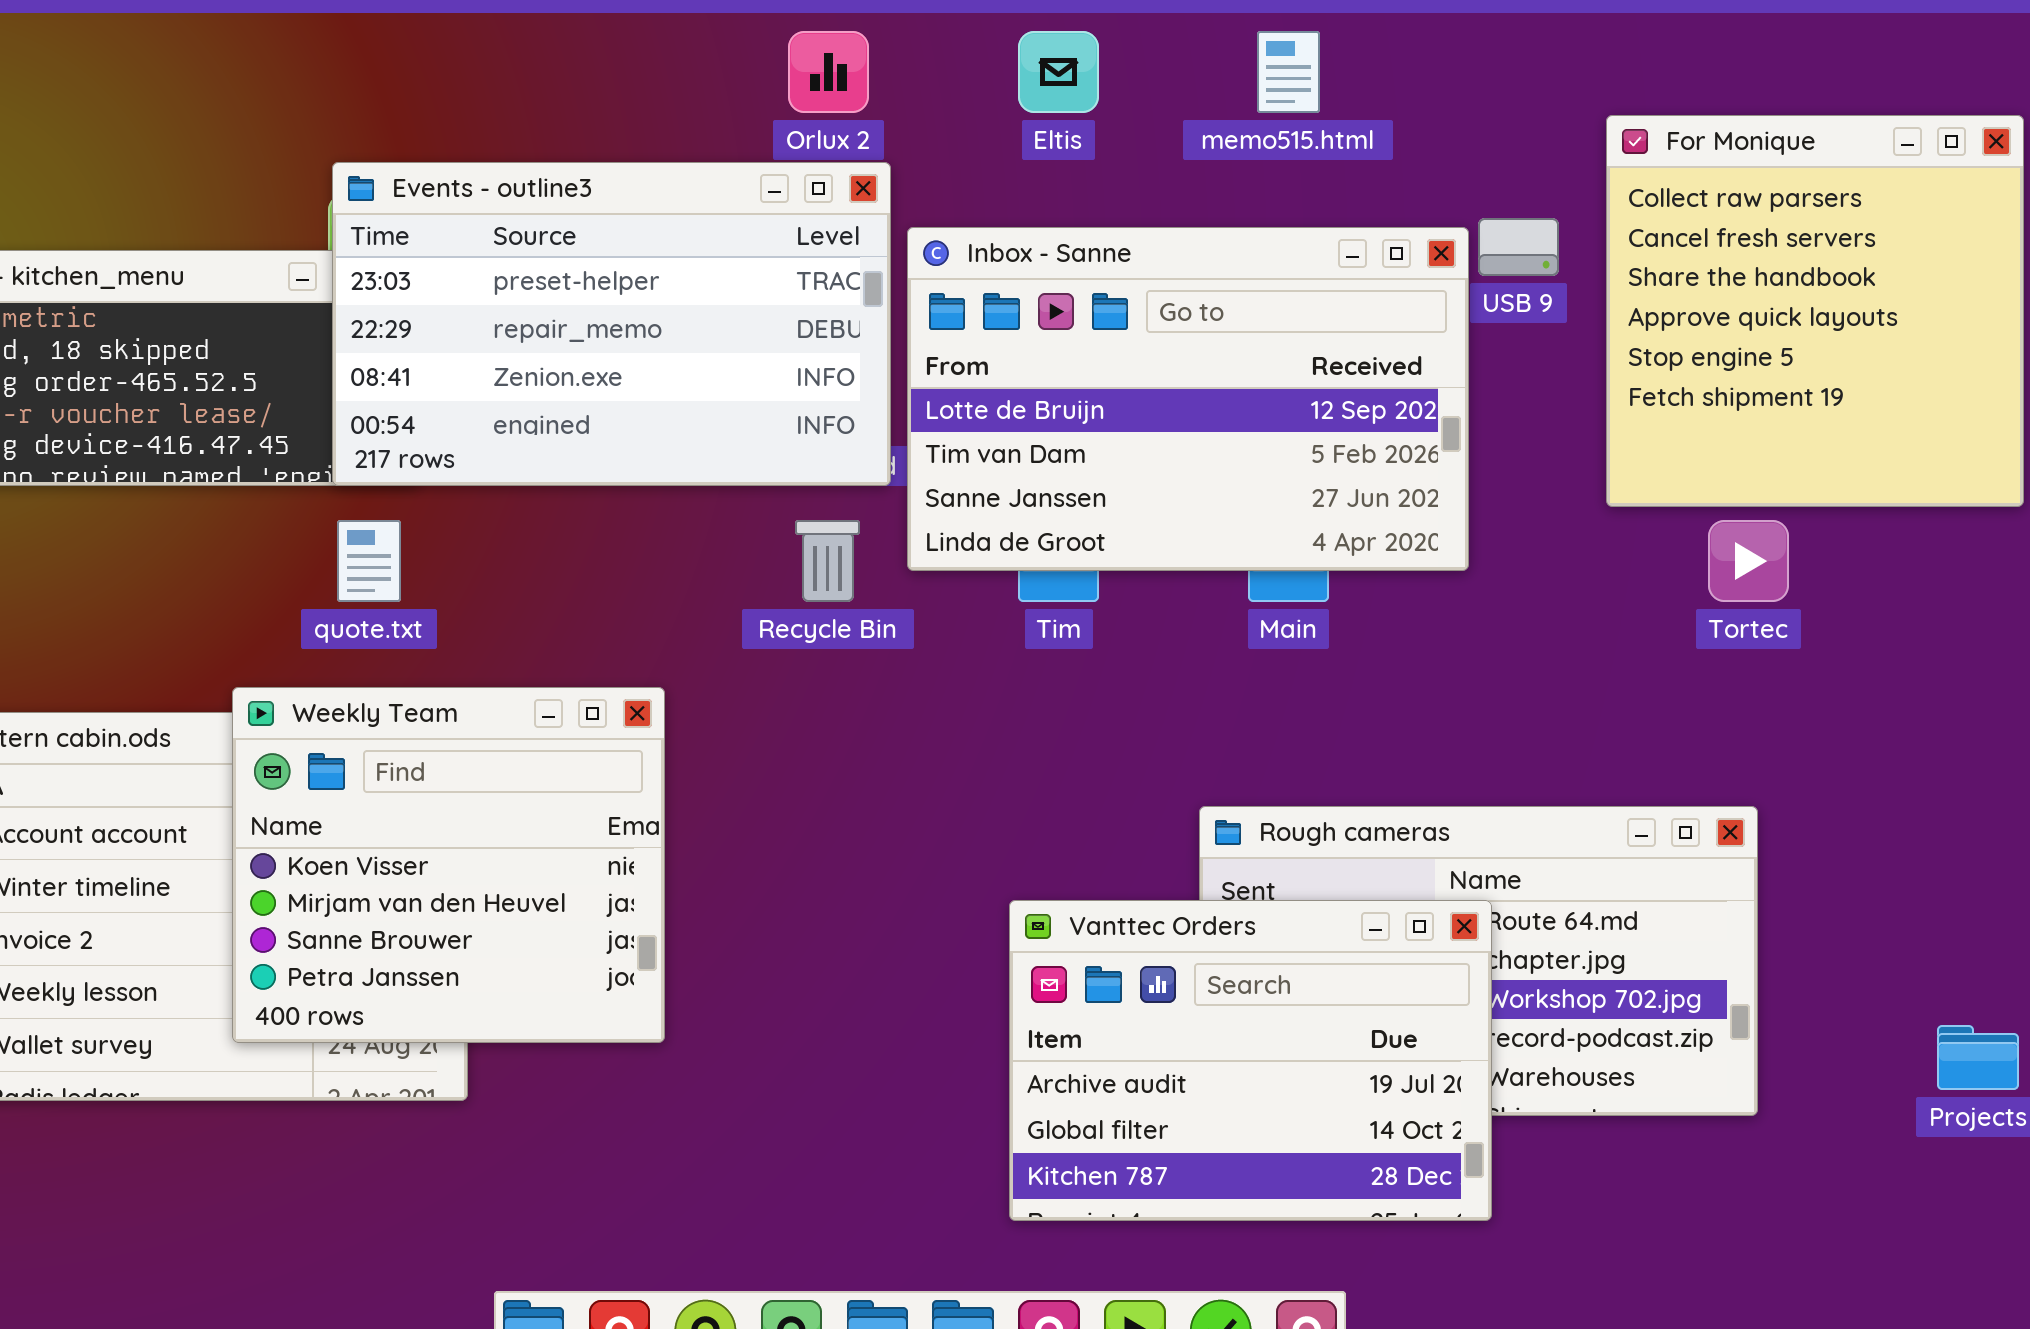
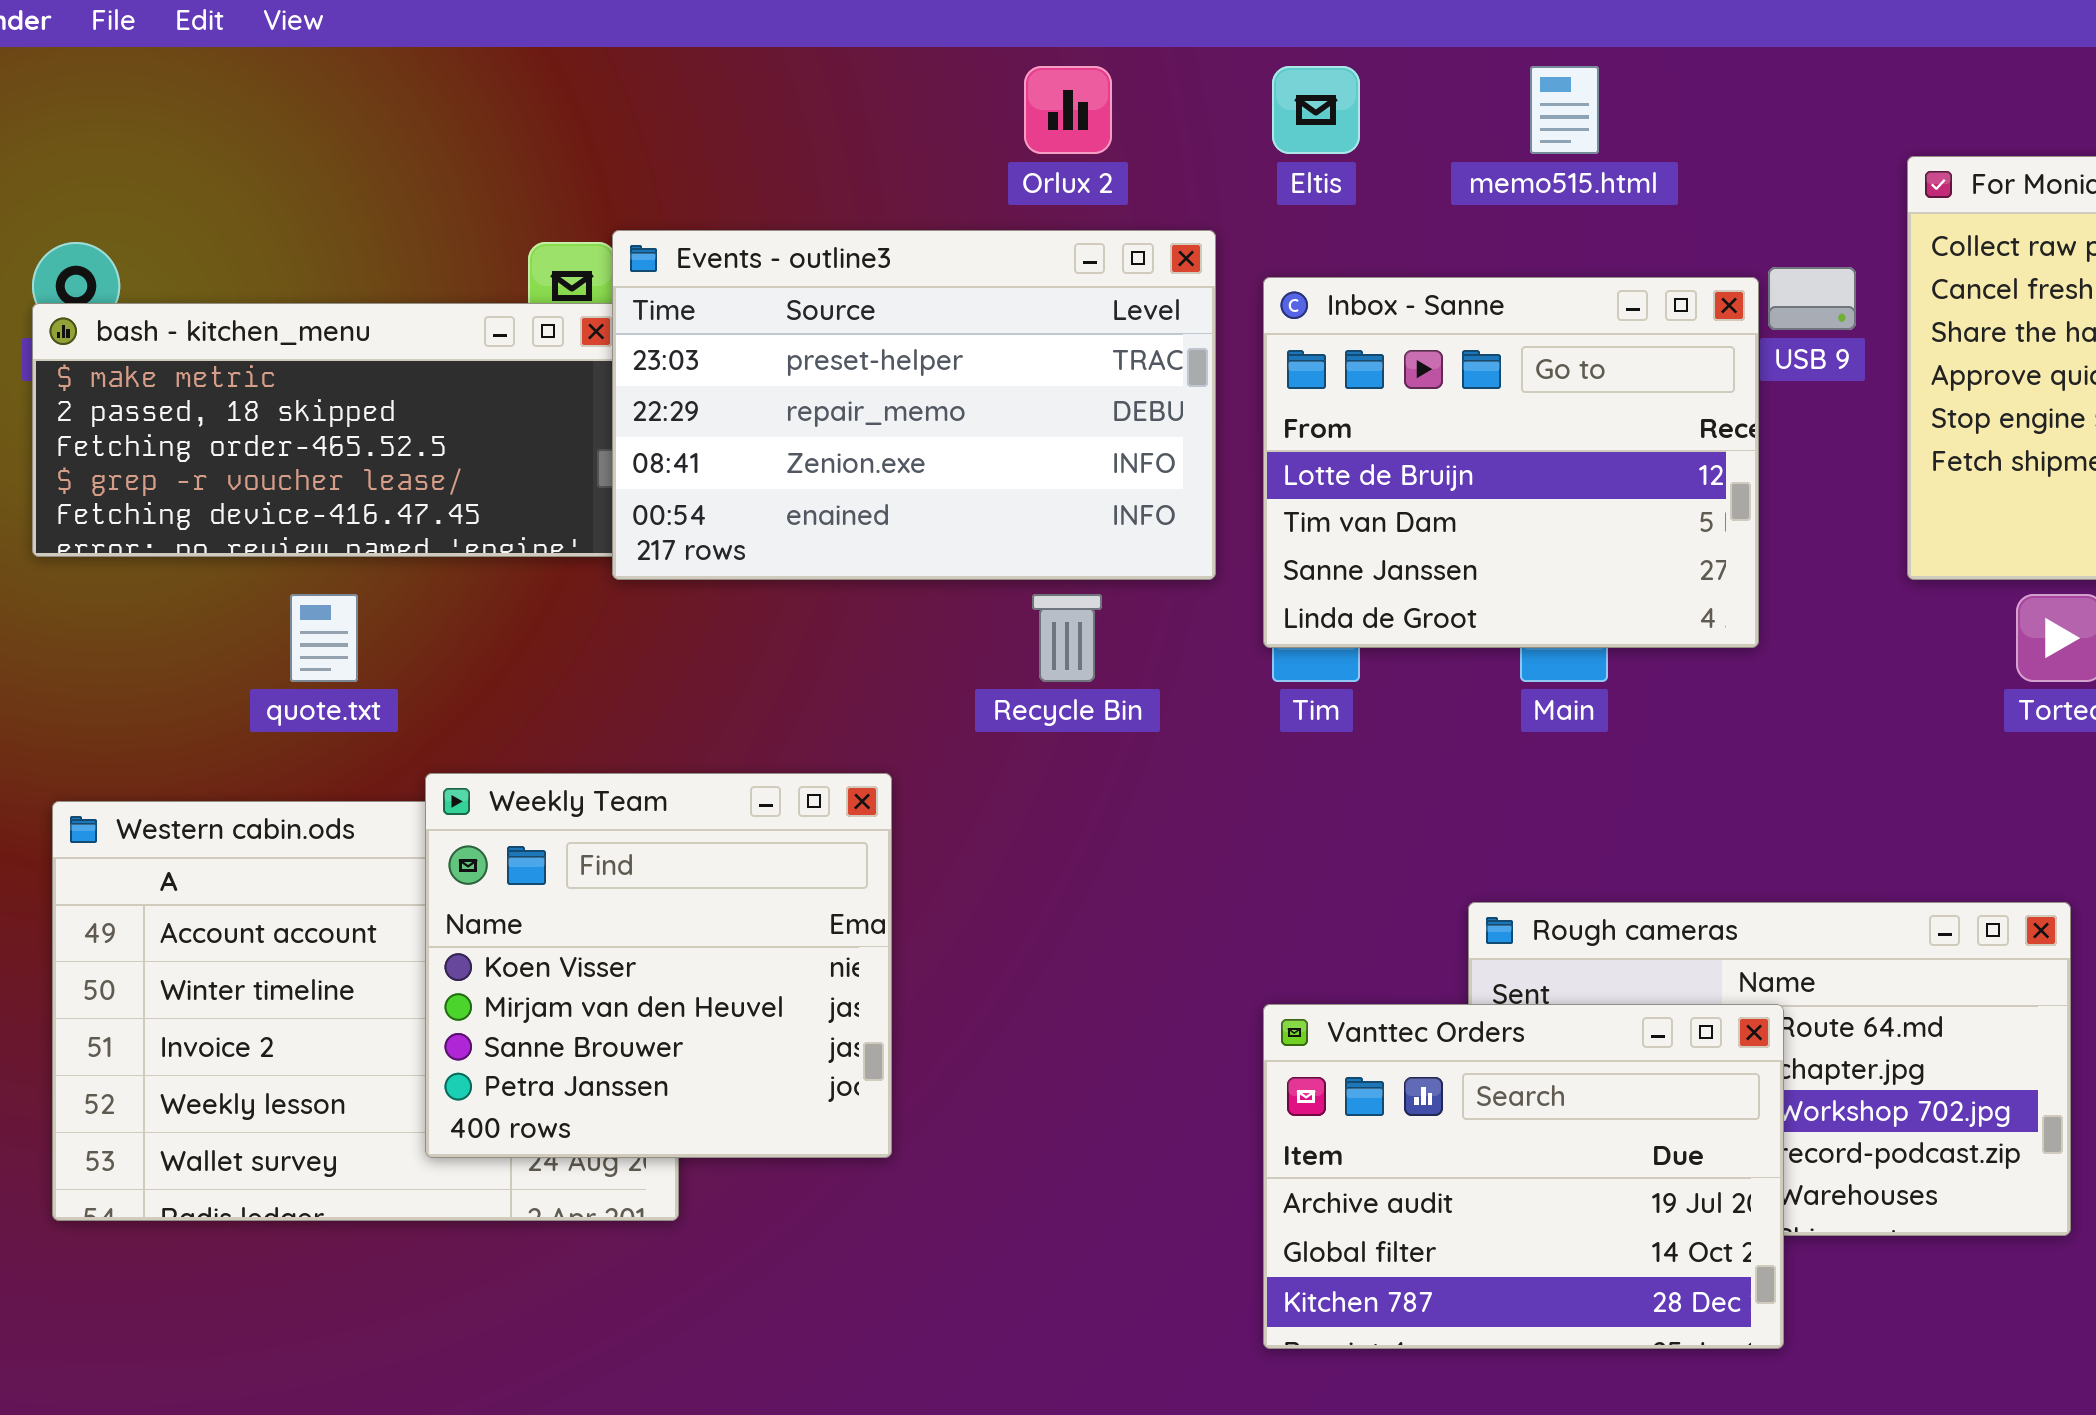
Events - outline3: [332,162,891,486] -> [612,230,1216,580], moved
Inbox - Sanne: [907,227,1469,571] -> [1263,277,1759,648], resized
quote.txt: [337,520,401,602] -> [290,594,358,682], moved

